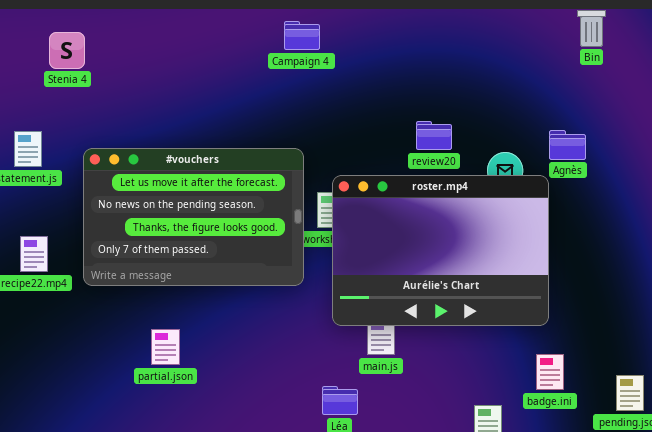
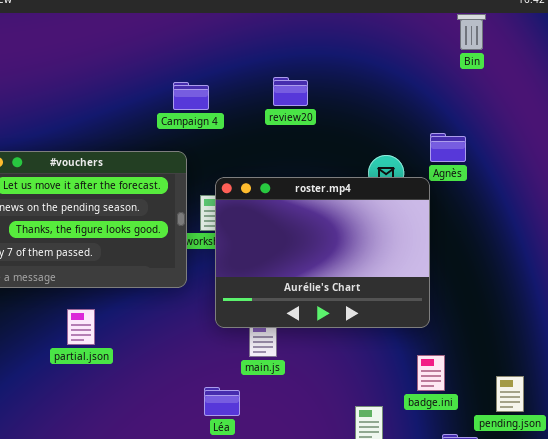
Campaign 4: [284,21,320,50] -> [173,82,209,110], moved
review20: [416,121,452,150] -> [273,77,308,106], moved
partial.json: [151,329,180,365] -> [67,309,95,345], moved

